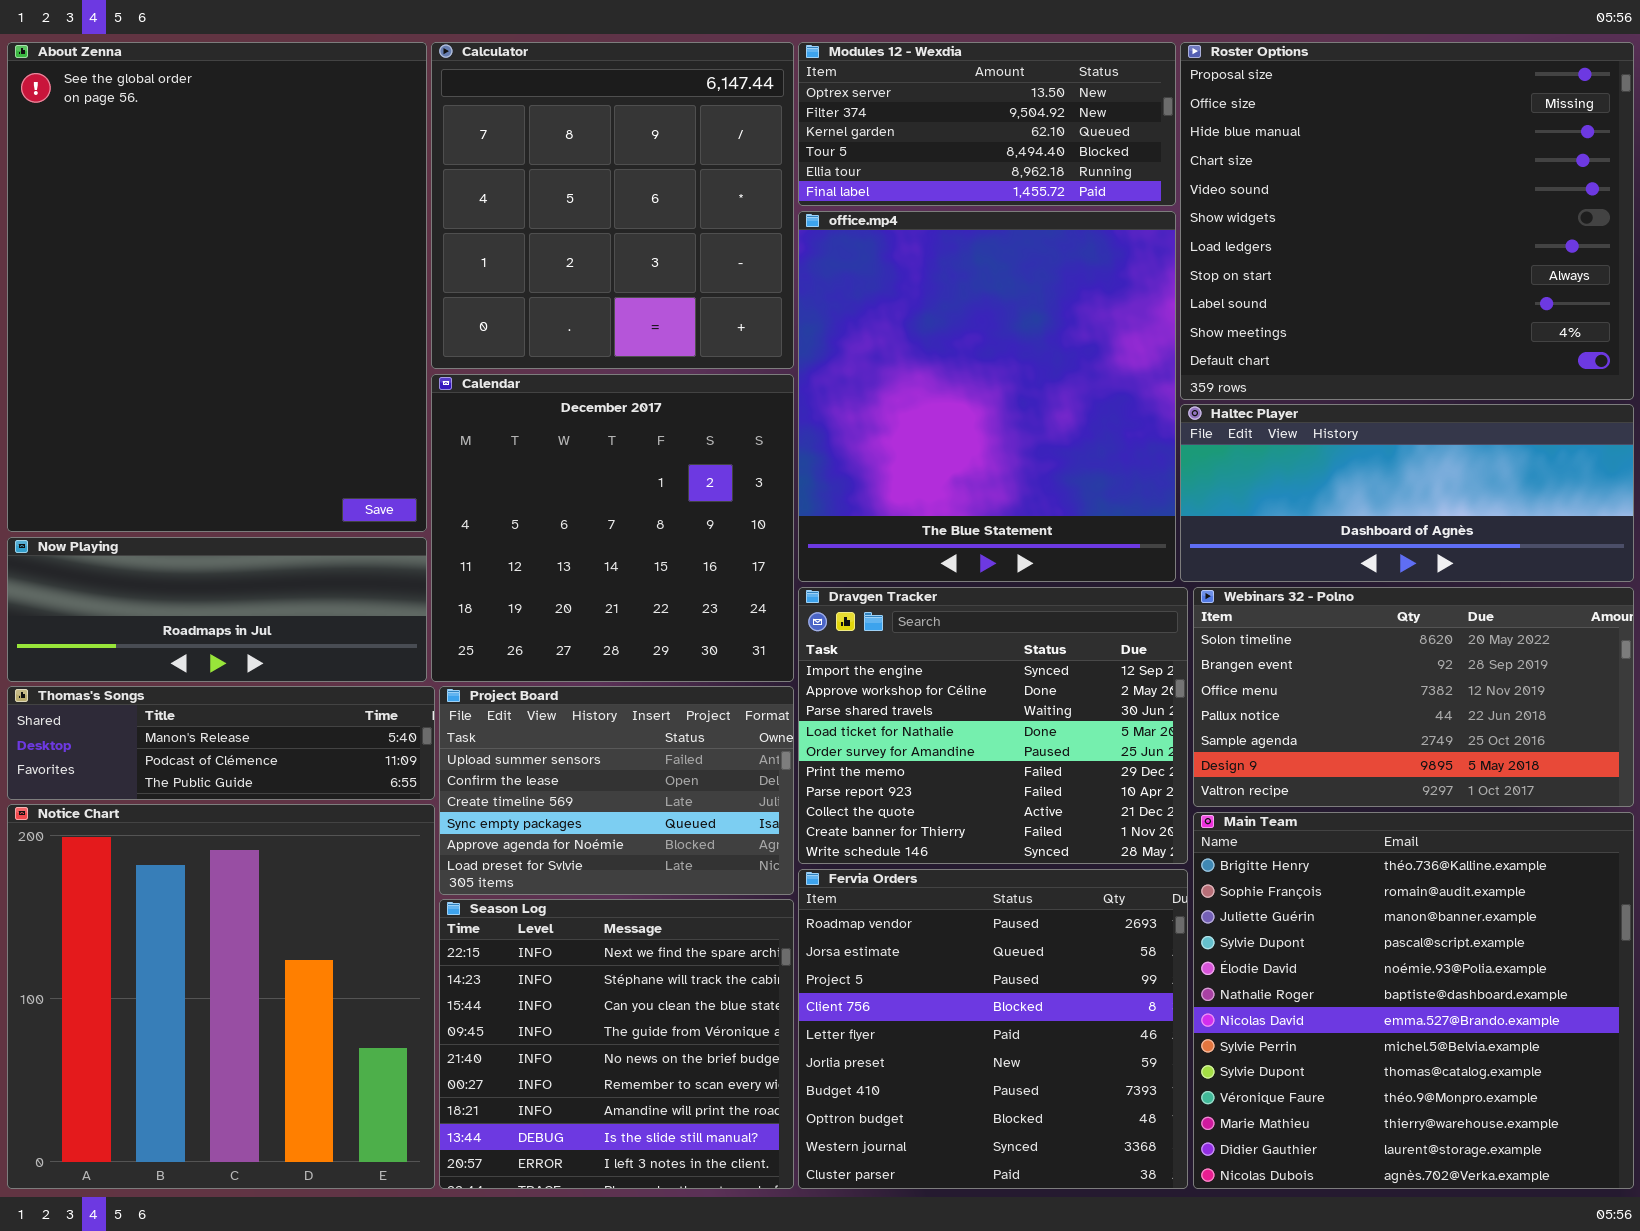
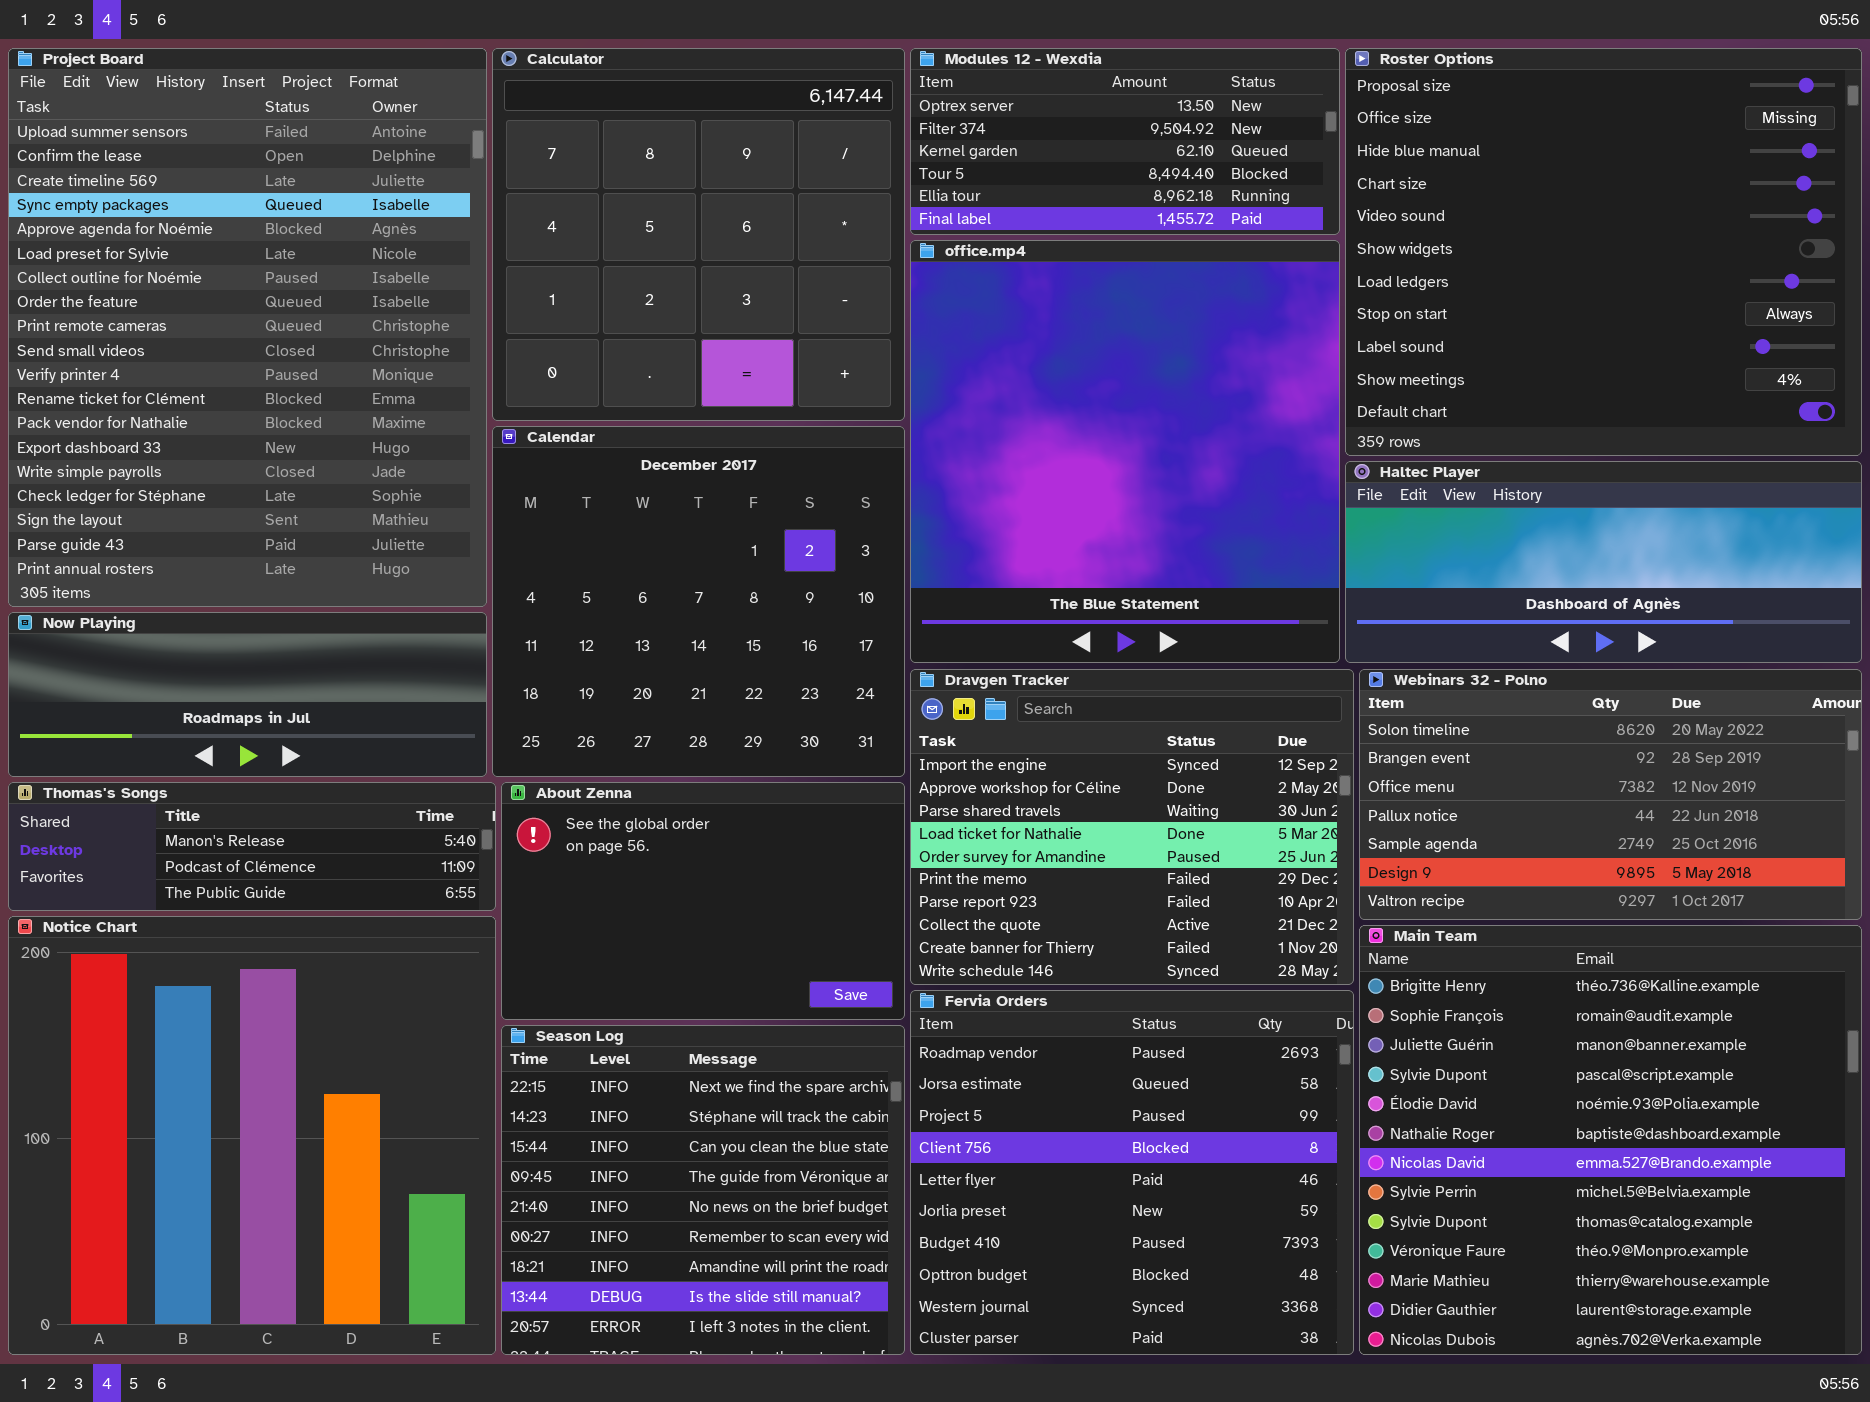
About Zenna: [7,42,427,532] -> [501,782,905,1020], moved, resized
Project Board: [439,686,794,895] -> [8,48,487,607], moved, resized

